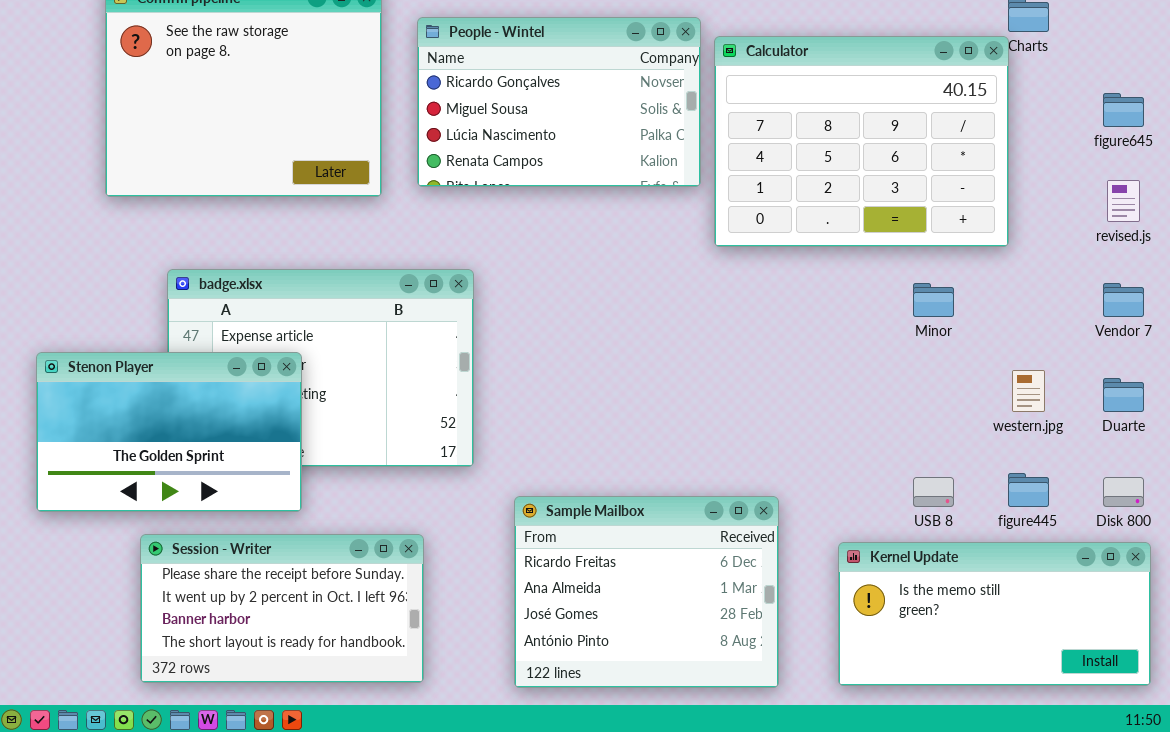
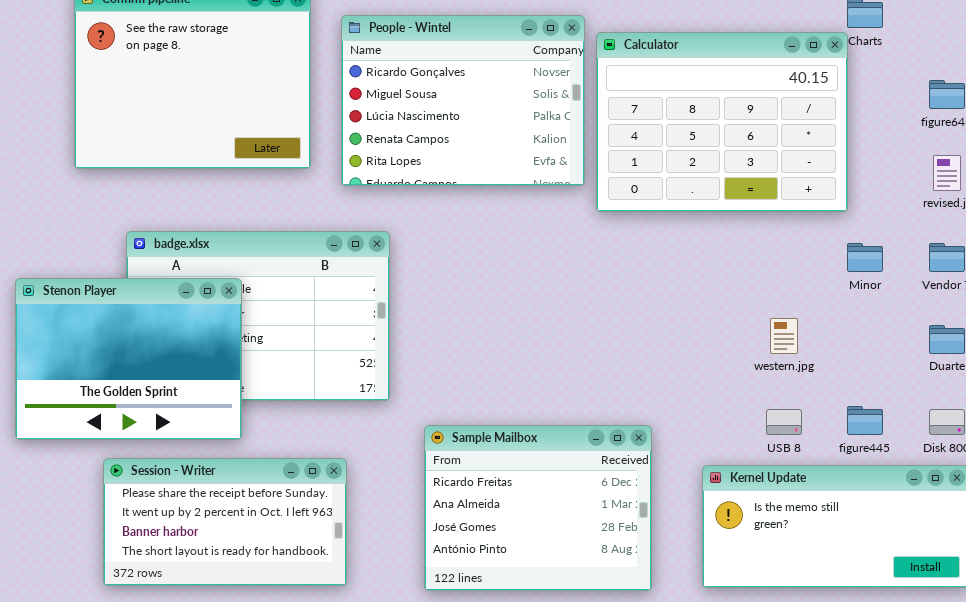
People - Wintel: [417,17,701,187] -> [341,15,585,186], resized
Minor: [913,283,954,317] -> [847,243,883,272], moved
Stenon Player: [36,352,302,512] -> [15,278,242,440], resized
western.jpg: [1012,370,1045,412] -> [770,318,798,354], moved

